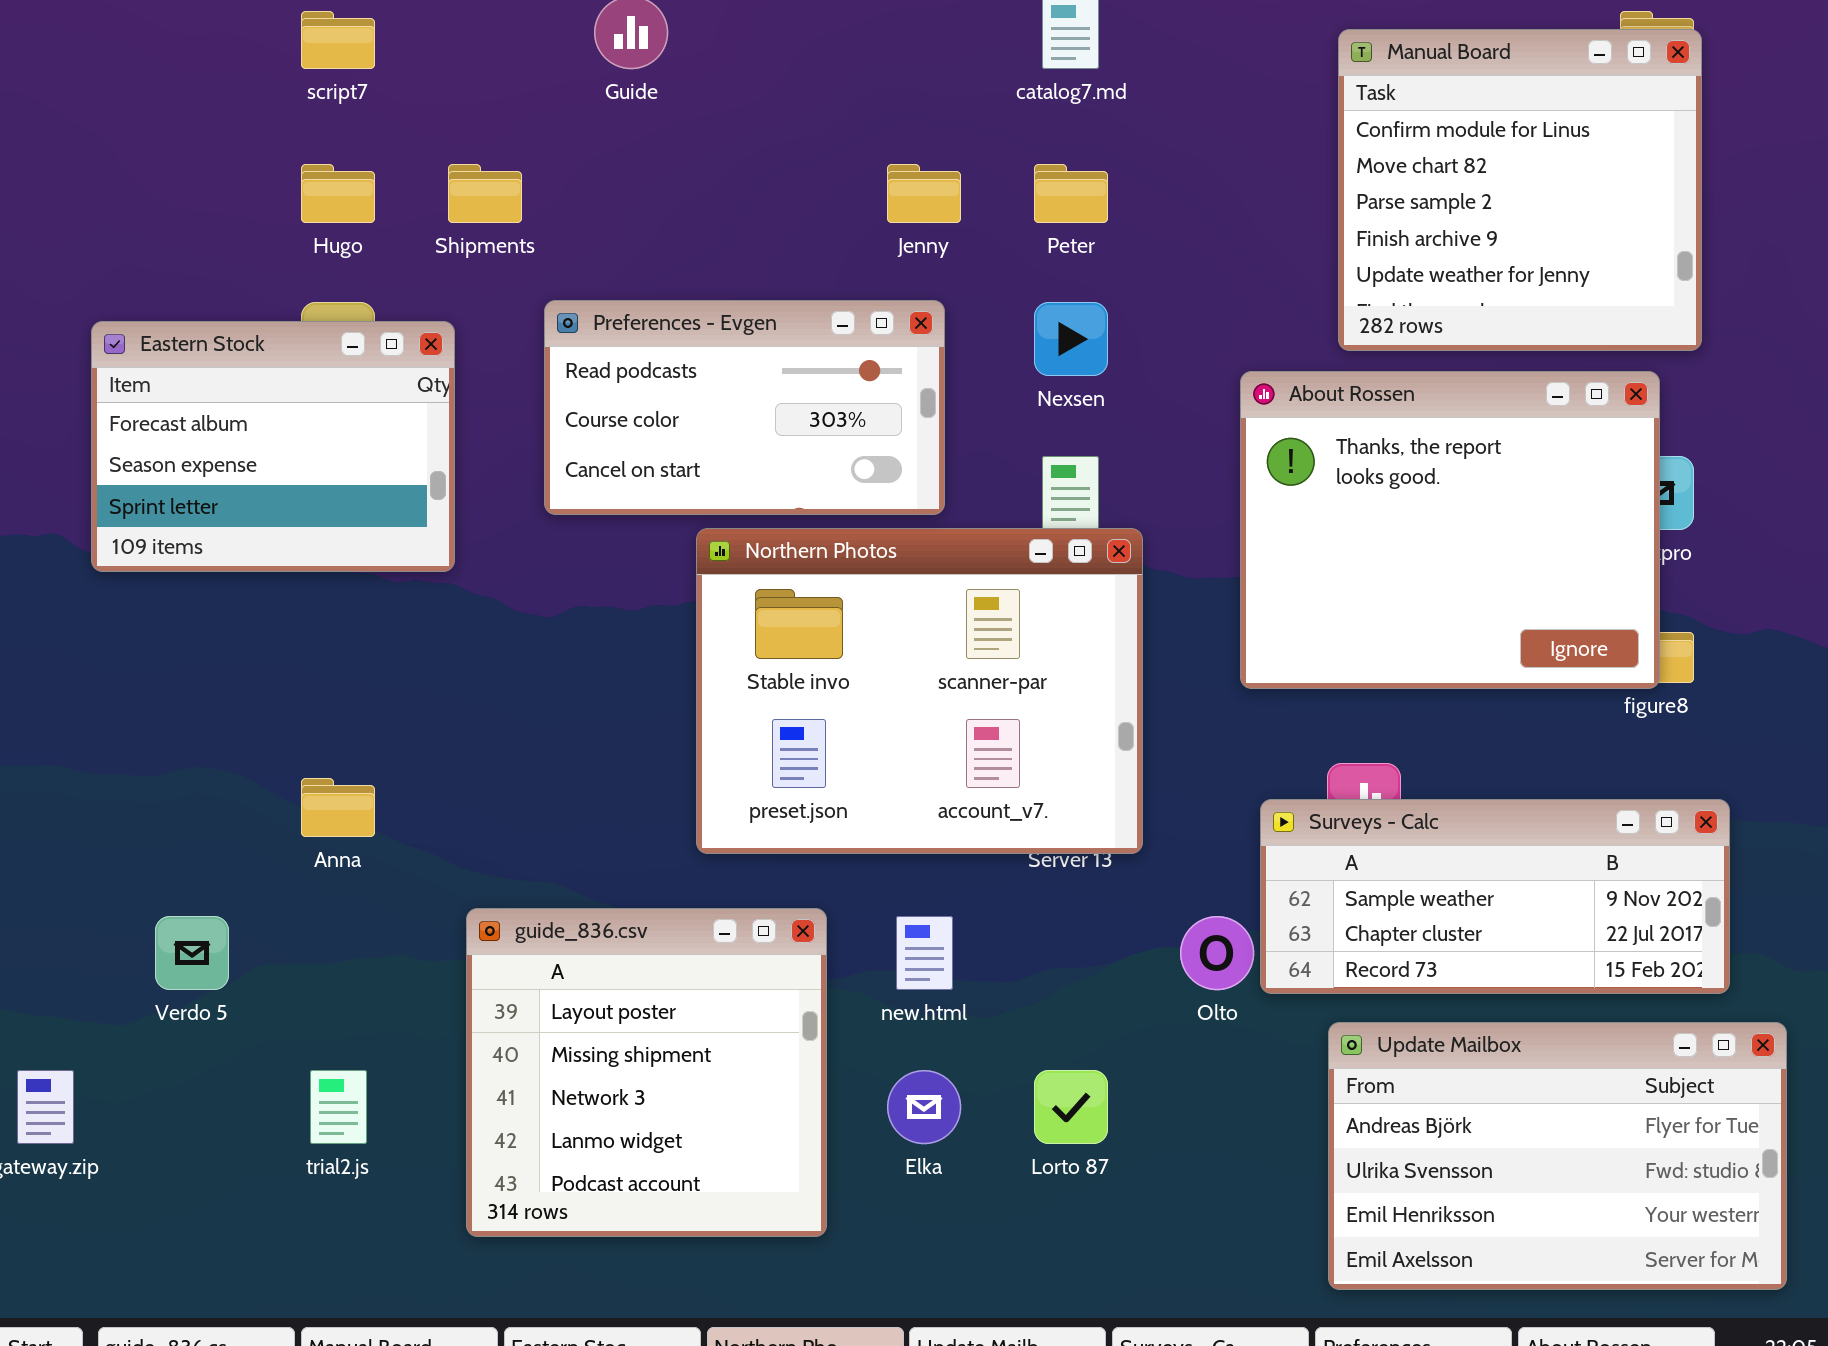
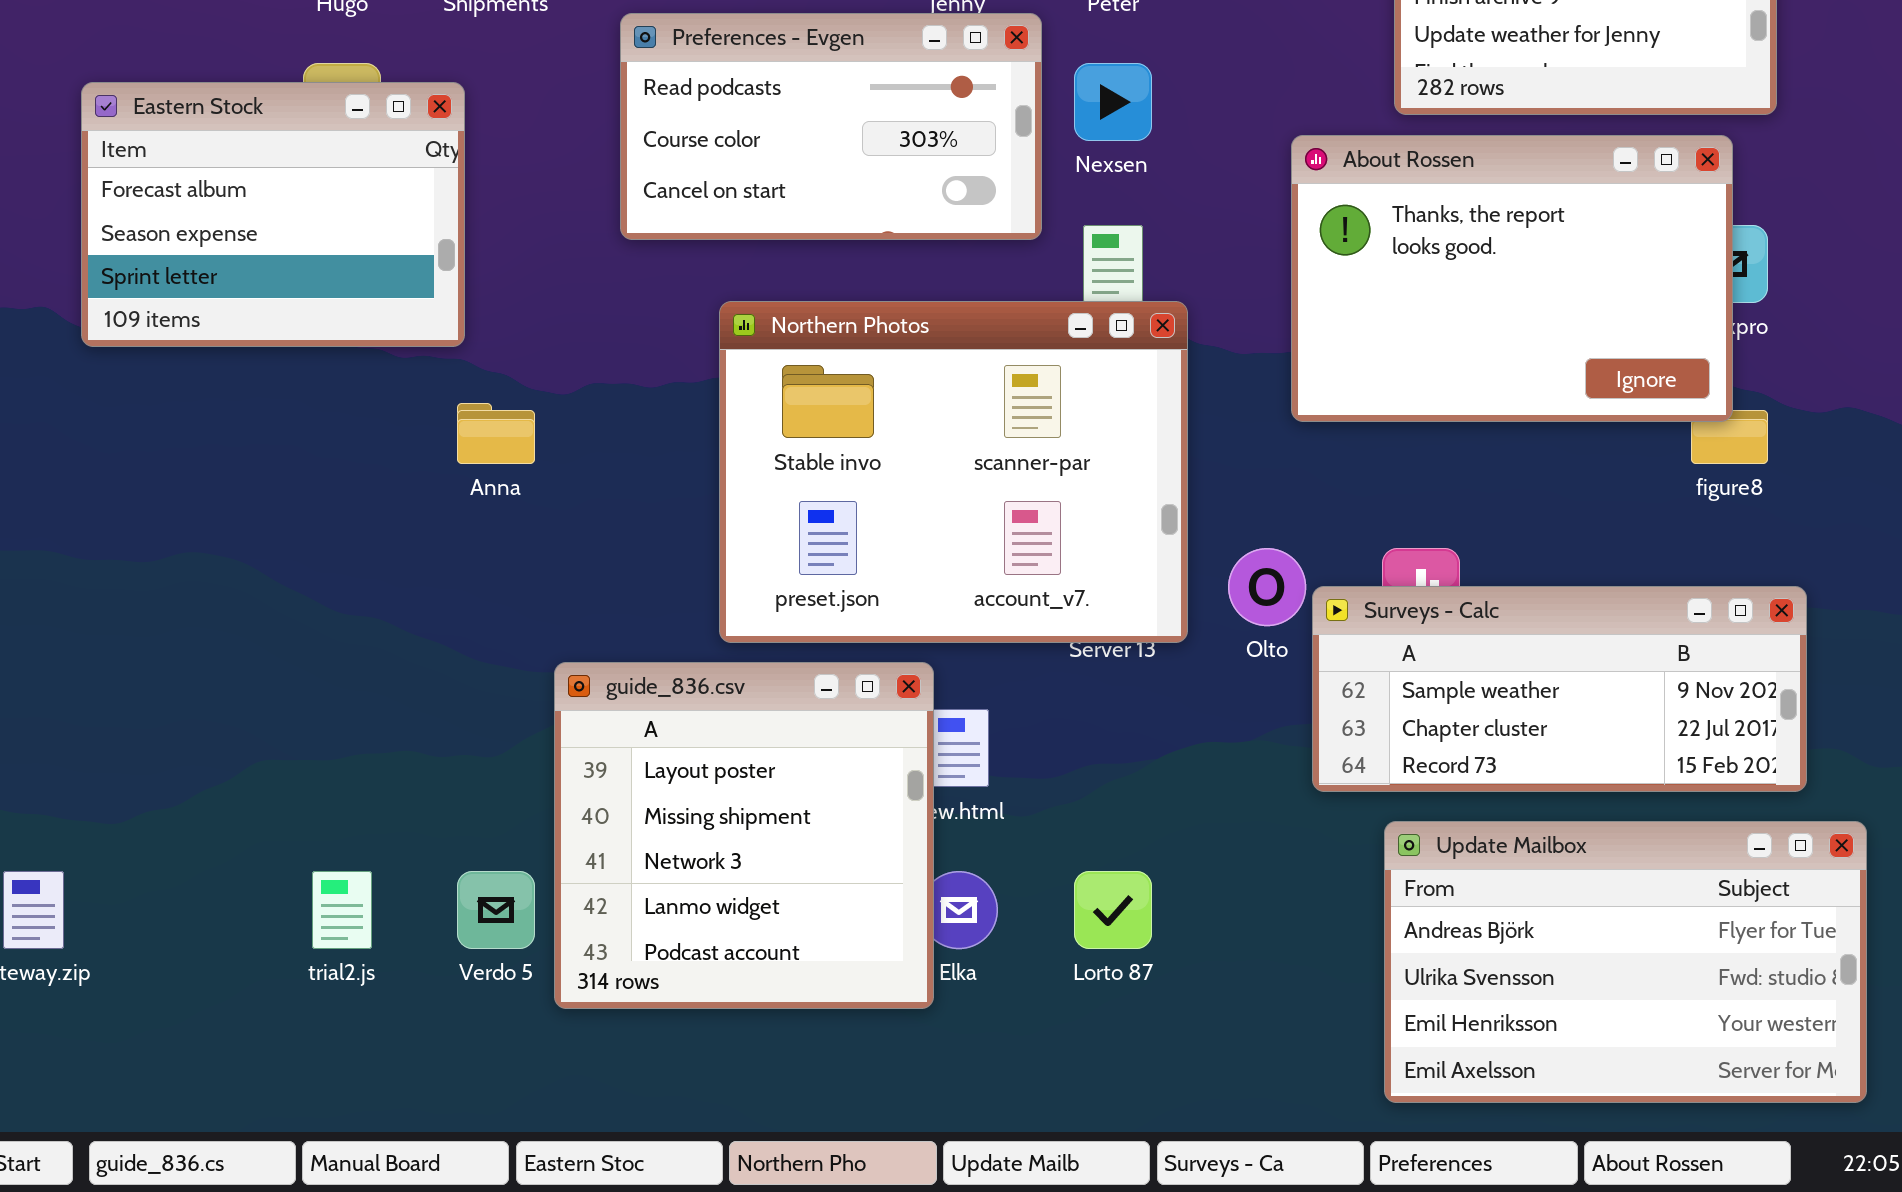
Preferences - Evgen: [544,300,945,515] -> [620,13,1042,240], moved
About Rossen: [1240,371,1660,689] -> [1291,135,1733,422], resized
Anna: [301,778,375,837] -> [457,403,535,464], moved
guide_836.csv: [466,908,827,1237] -> [554,662,934,1009], moved
Verdo 5: [155,916,229,990] -> [457,871,535,949], moved
Olto: [1180,916,1254,990] -> [1228,548,1306,626], moved

